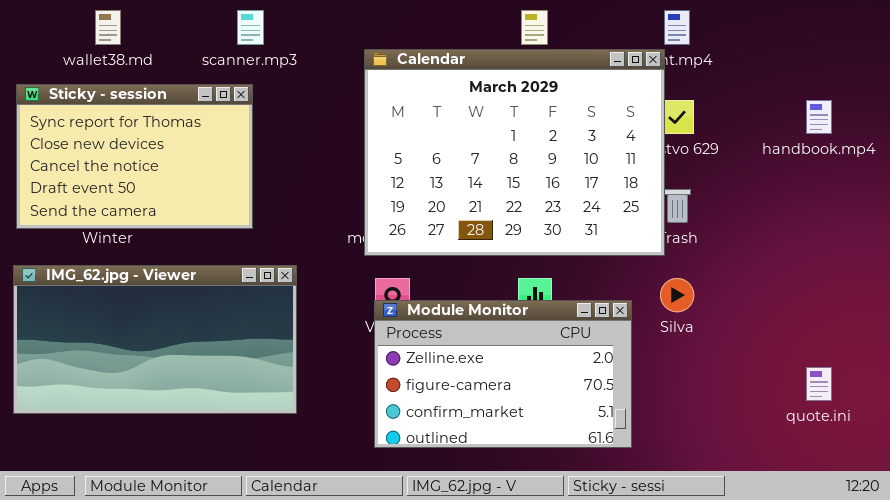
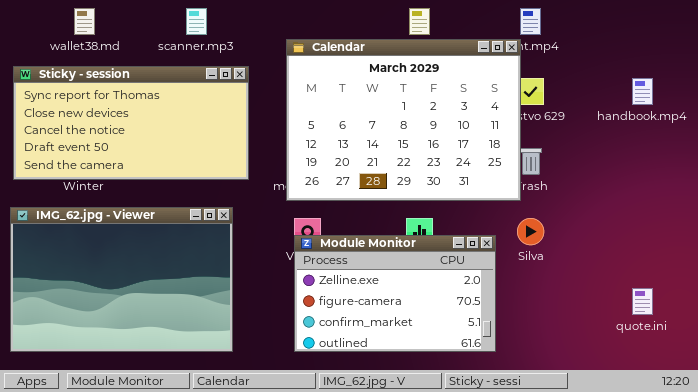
Sticky - session: [16,84,253,229] -> [13,66,249,180], resized
IMG_62.jpg - Viewer: [13,265,297,414] -> [10,207,233,352], resized

